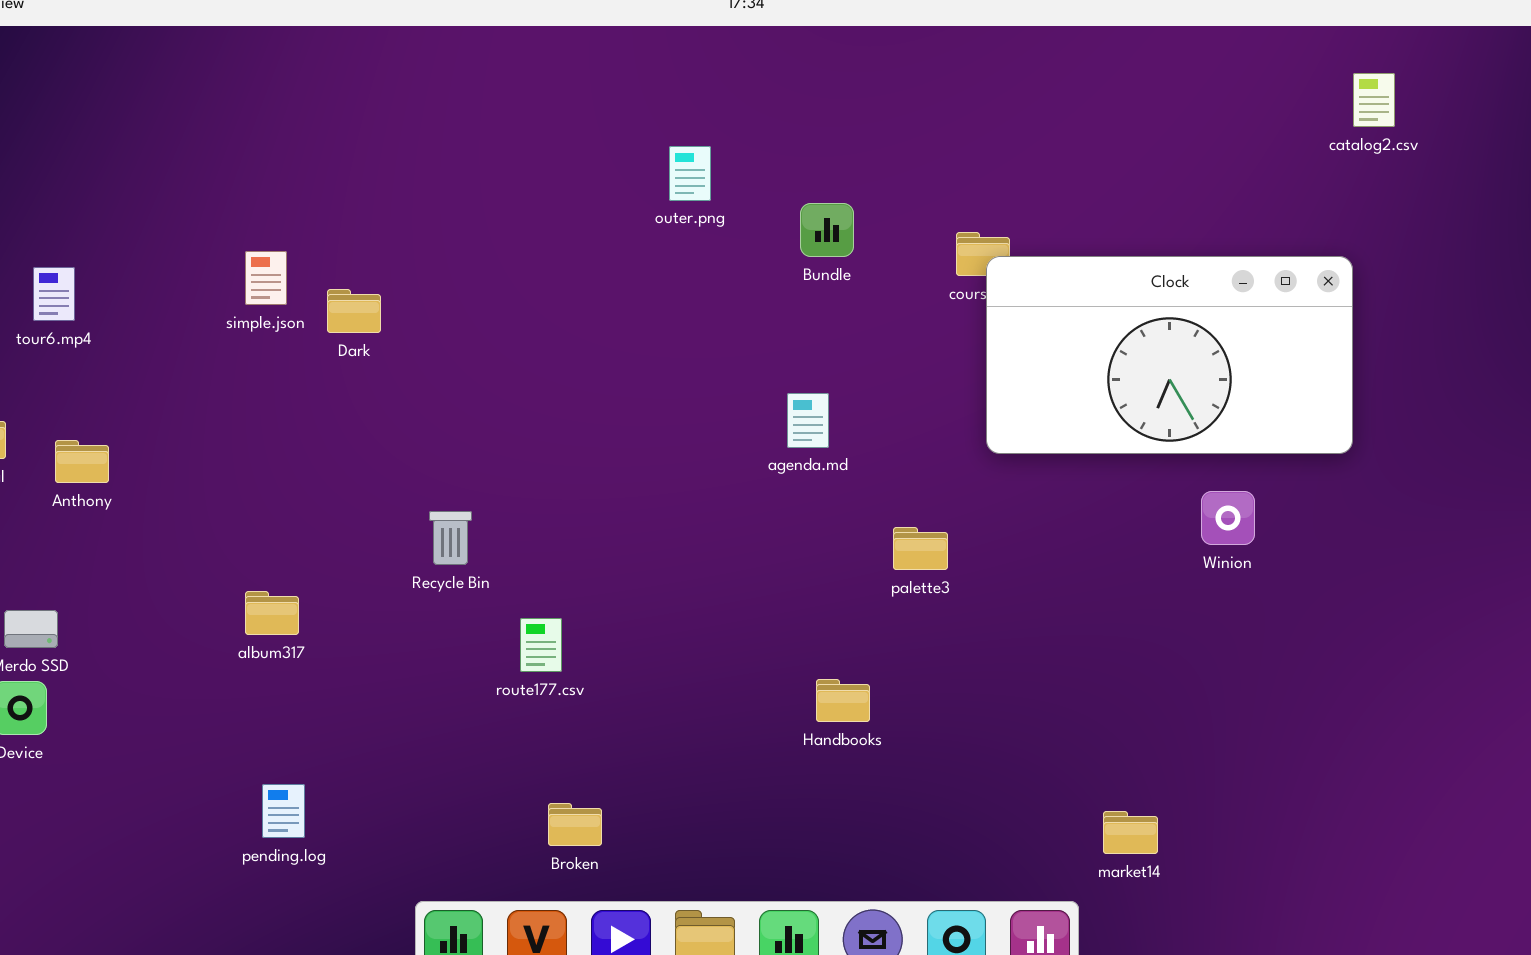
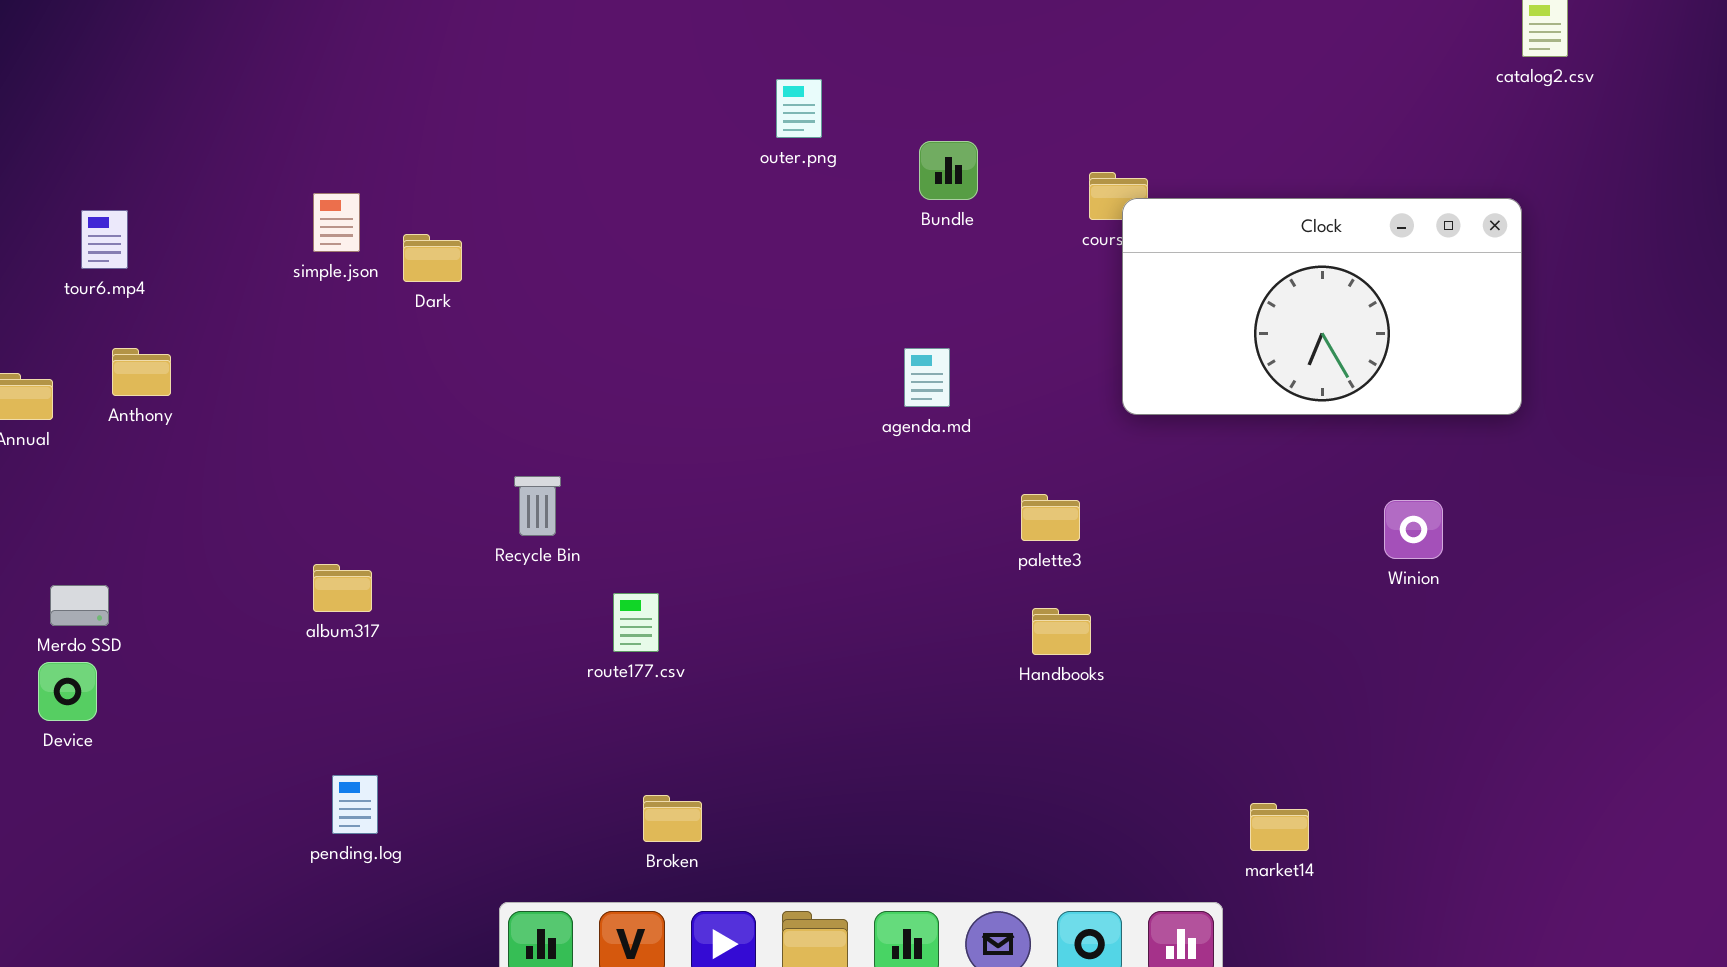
Anthony: [55,440,109,483] -> [112,348,171,396], moved
Winion: [1201,491,1255,545] -> [1384,500,1443,559], moved
Handbooks: [816,679,870,722] -> [1032,608,1091,655], moved

